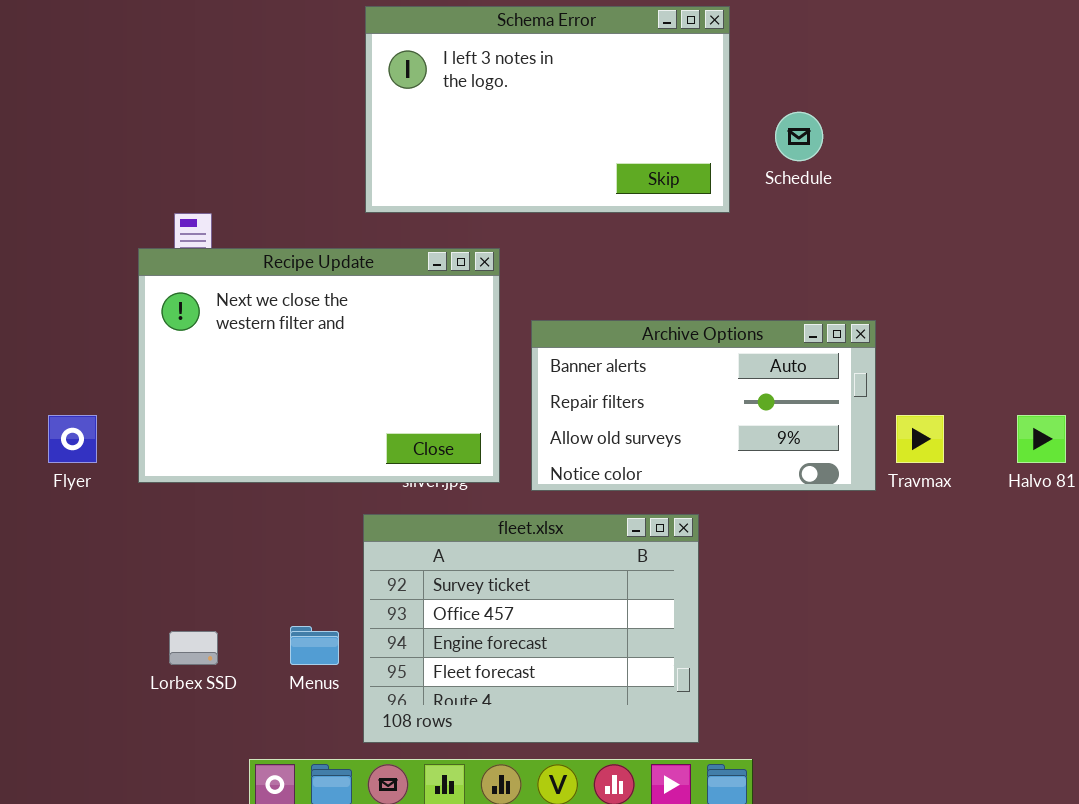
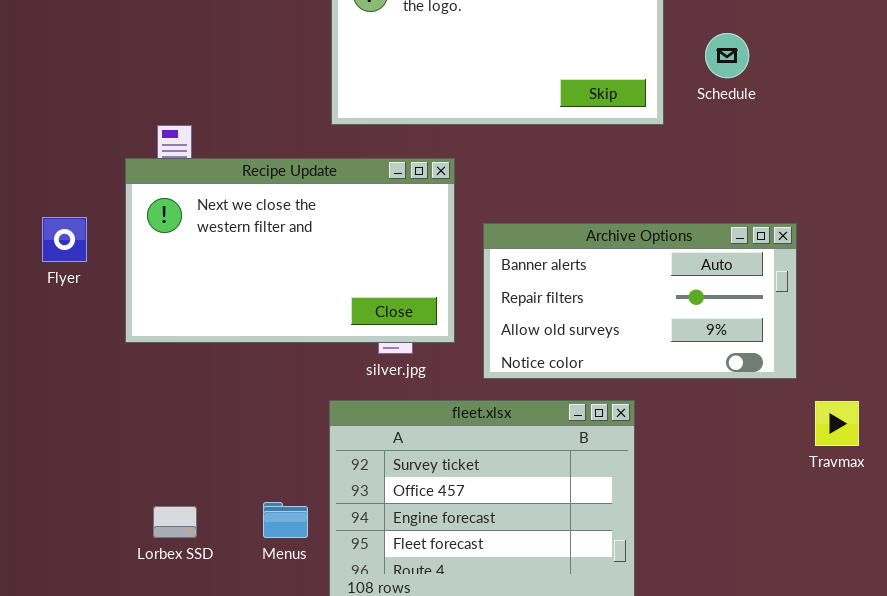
Recipe Update: [138,248,500,483] -> [125,158,455,343], resized
Flyer: [48,415,97,463] -> [42,217,87,262], moved
Travmax: [896,415,944,463] -> [815,401,859,446], moved

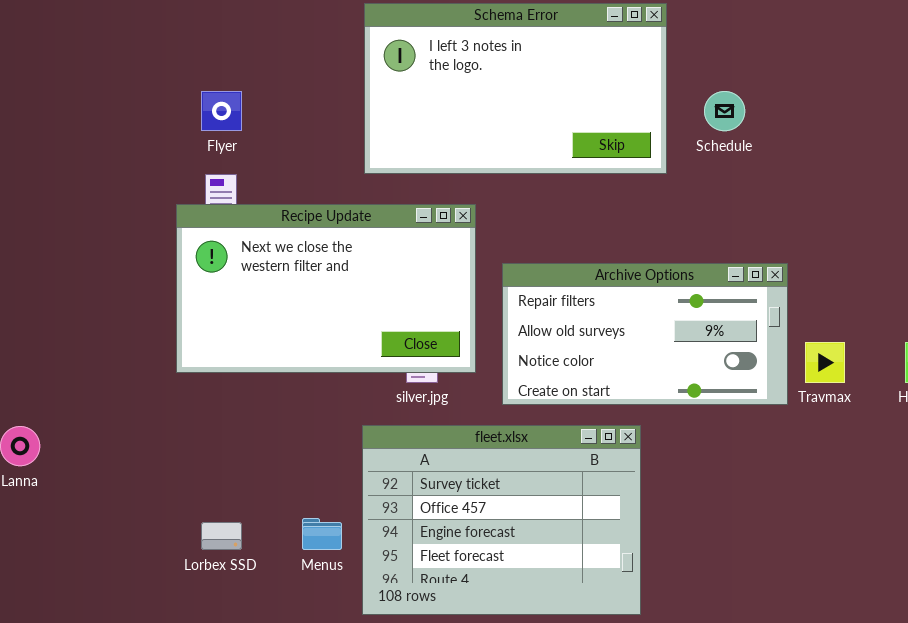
Flyer: [42,217,87,262] -> [201,91,242,131], moved
Archive Options: [483,223,797,379] -> [502,263,788,405], scrolled down 1 row
Travmax: [815,401,859,446] -> [805,342,845,383], moved

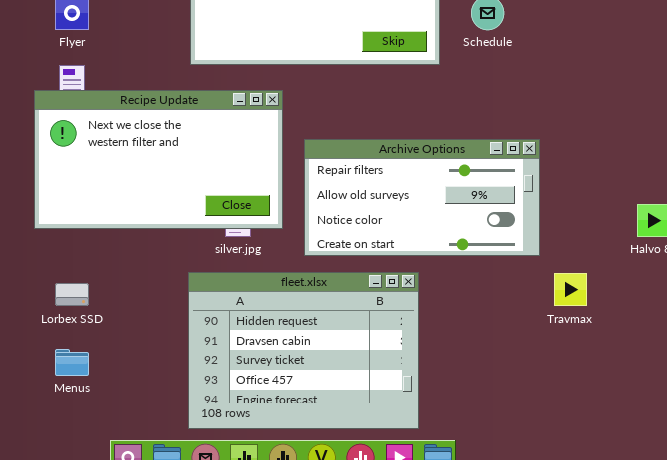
Travmax: [805,342,845,383] -> [554,273,587,306], moved
fleet.xlsx: [362,425,641,615] -> [188,272,419,429], scrolled up 2 rows
Menus: [302,518,342,550] -> [55,349,89,376], moved
Lorbex SSD: [201,522,242,550] -> [55,283,89,306], moved

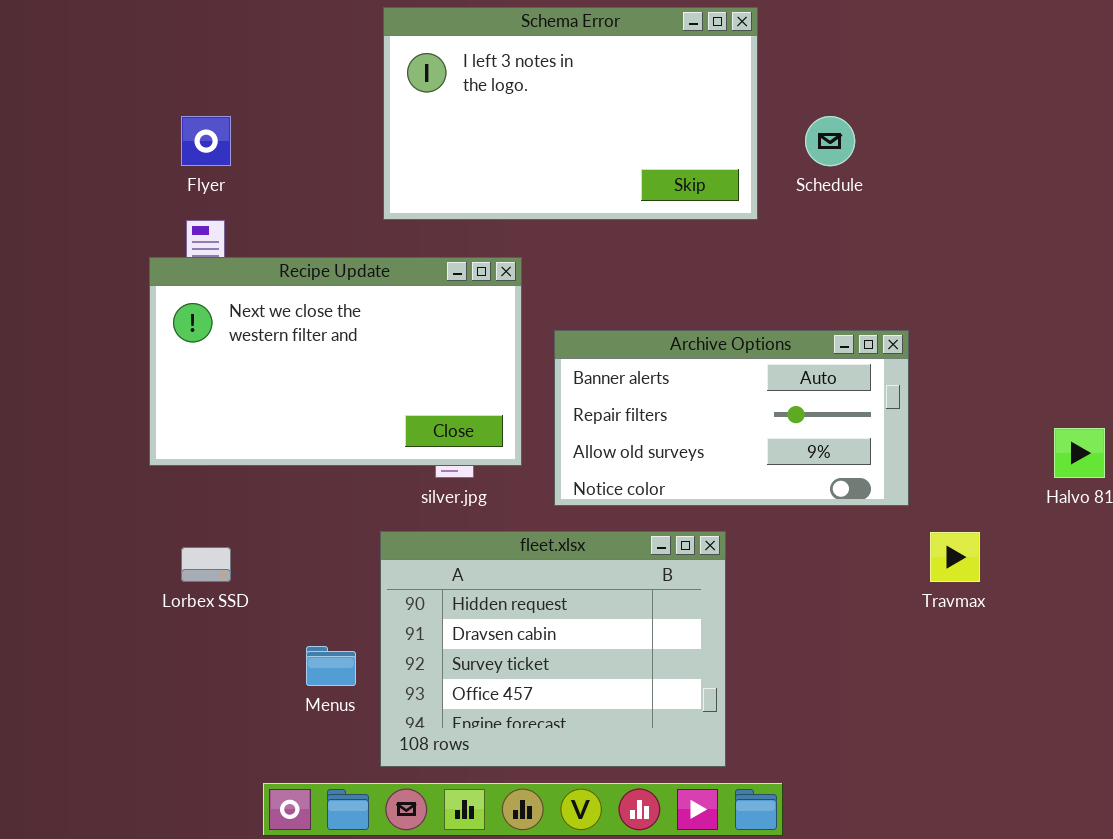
Archive Options: [304,139,540,256] -> [554,330,909,506], scrolled up 1 row
Menus: [55,349,89,376] -> [306,646,356,686], moved

